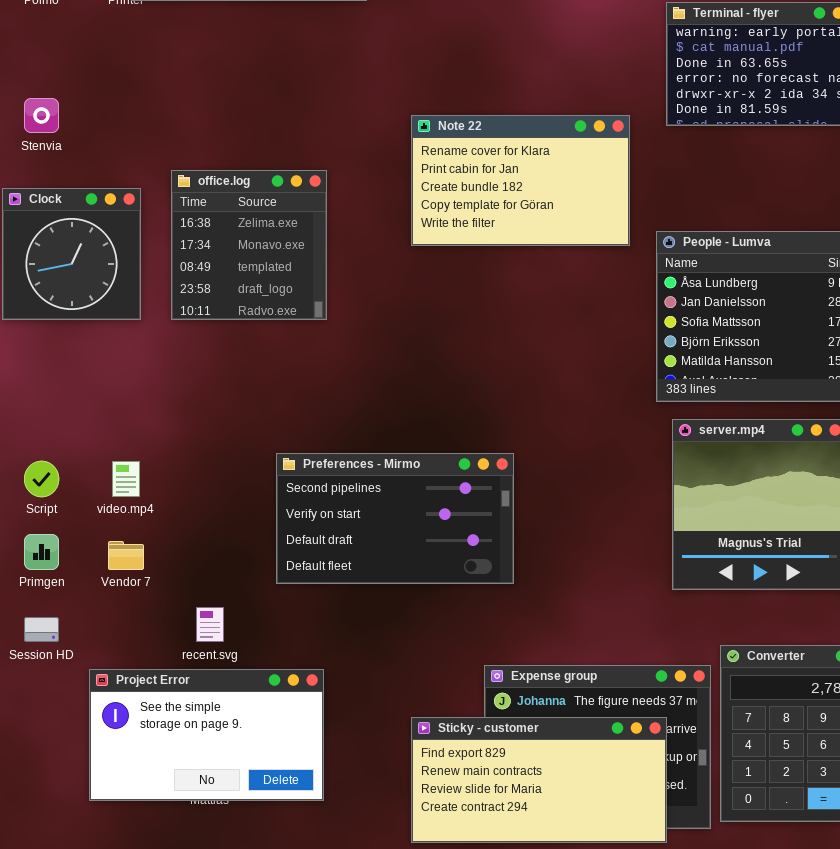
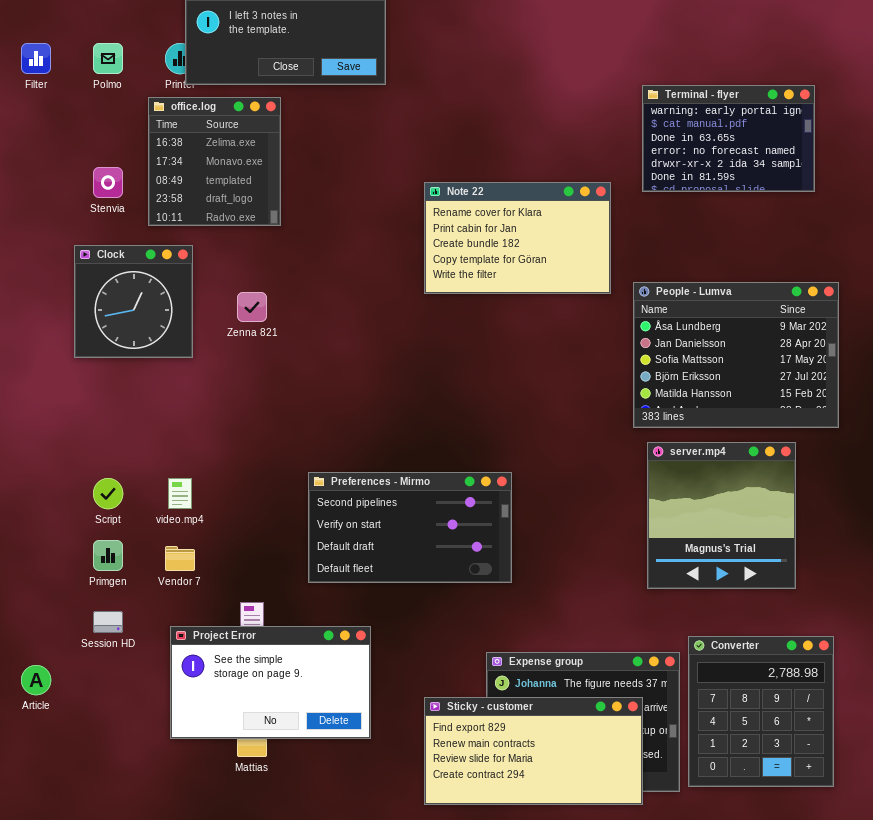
office.log: [171,170,327,320] -> [148,97,281,226], moved
Project Error: [89,669,324,801] -> [170,626,371,739], moved

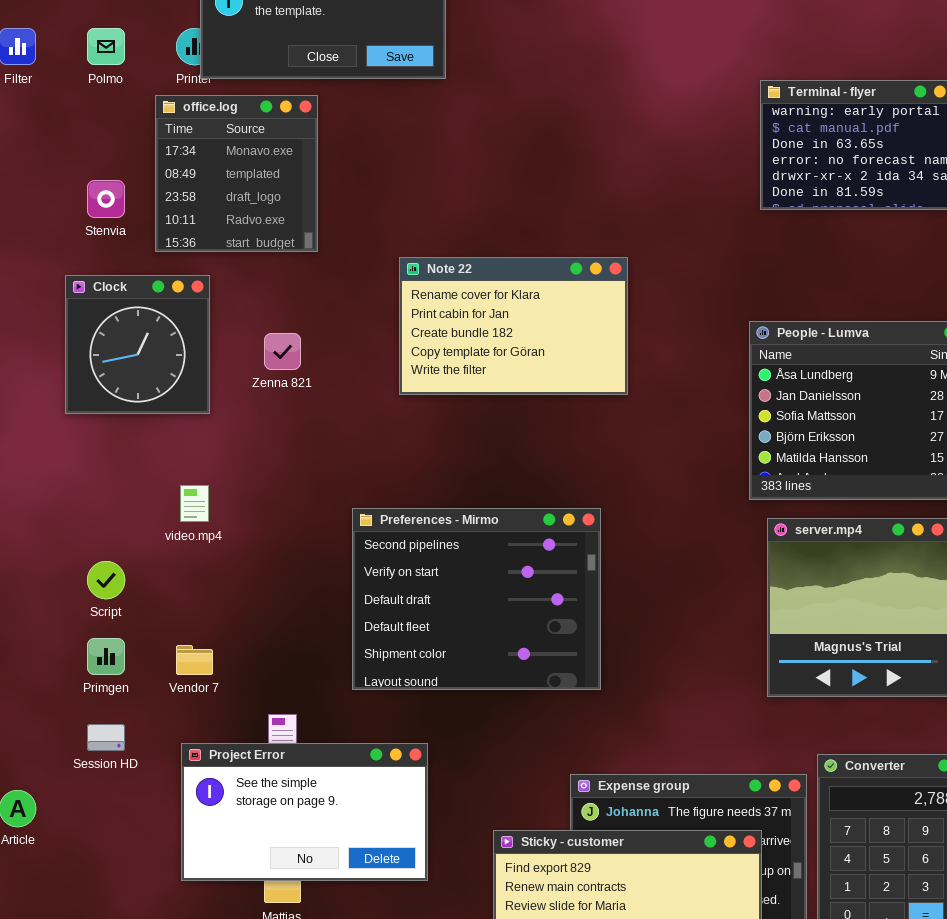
office.log: [148,97,281,226] -> [155,95,318,252], scrolled down 1 row
Note 22: [424,182,611,294] -> [399,257,628,395], moved
Preferences - Mirmo: [308,472,512,583] -> [352,508,601,690], resized
video.mp4: [168,478,192,509] -> [180,485,209,522], moved

